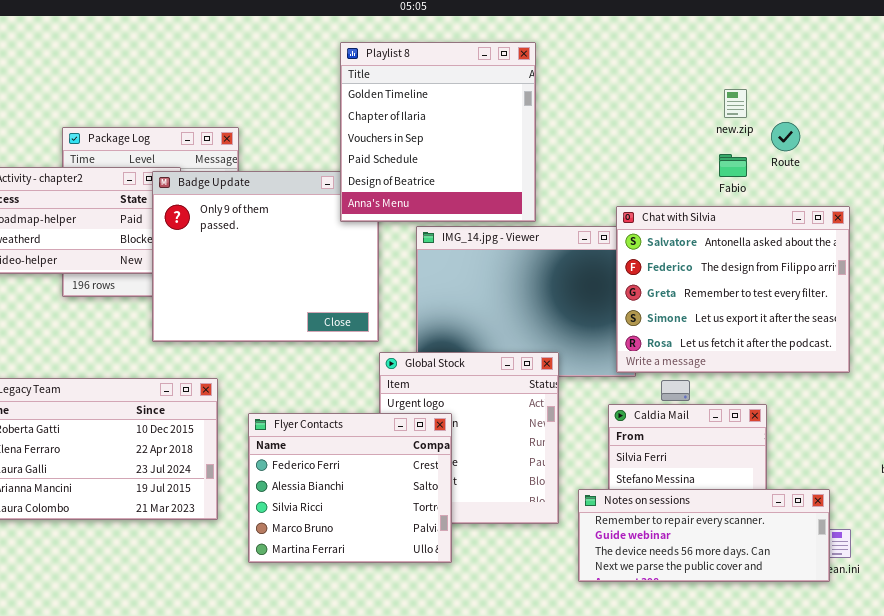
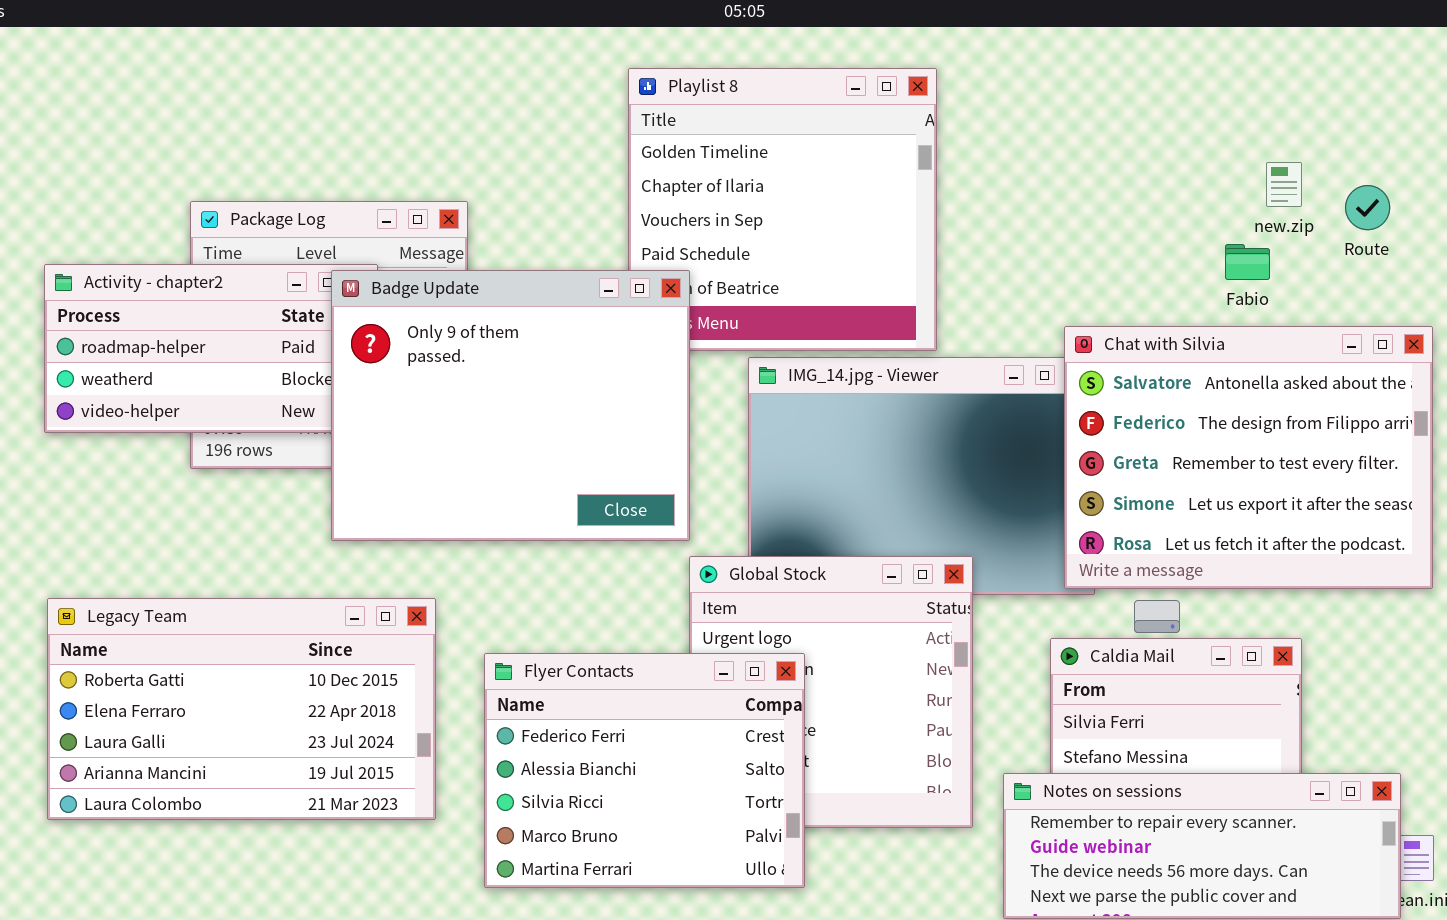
new.zip: [724,89,747,118] -> [1266,162,1302,207], moved
Route: [771,122,800,151] -> [1345,185,1390,230], moved
Badge Update: [152,171,379,342] -> [331,270,690,541], raised

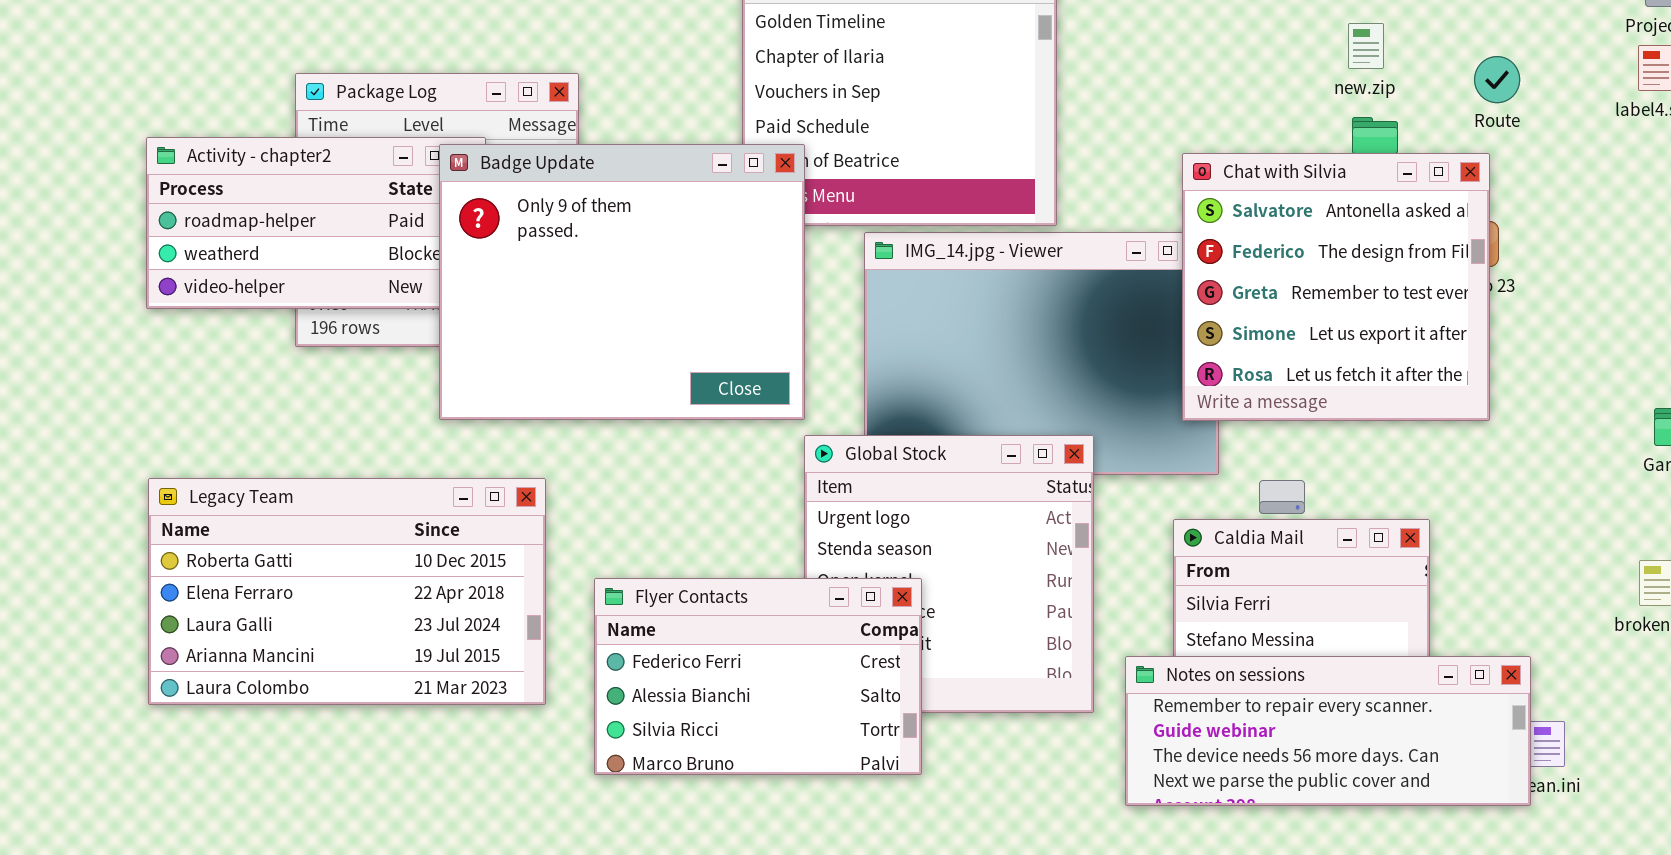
new.zip: [1266,162,1302,207] -> [1348,23,1384,69], moved
Chat with Silvia: [1064,326,1433,589] -> [1182,153,1490,421], moved, resized
Flyer Contacts: [484,653,805,888] -> [594,578,922,775], resized

